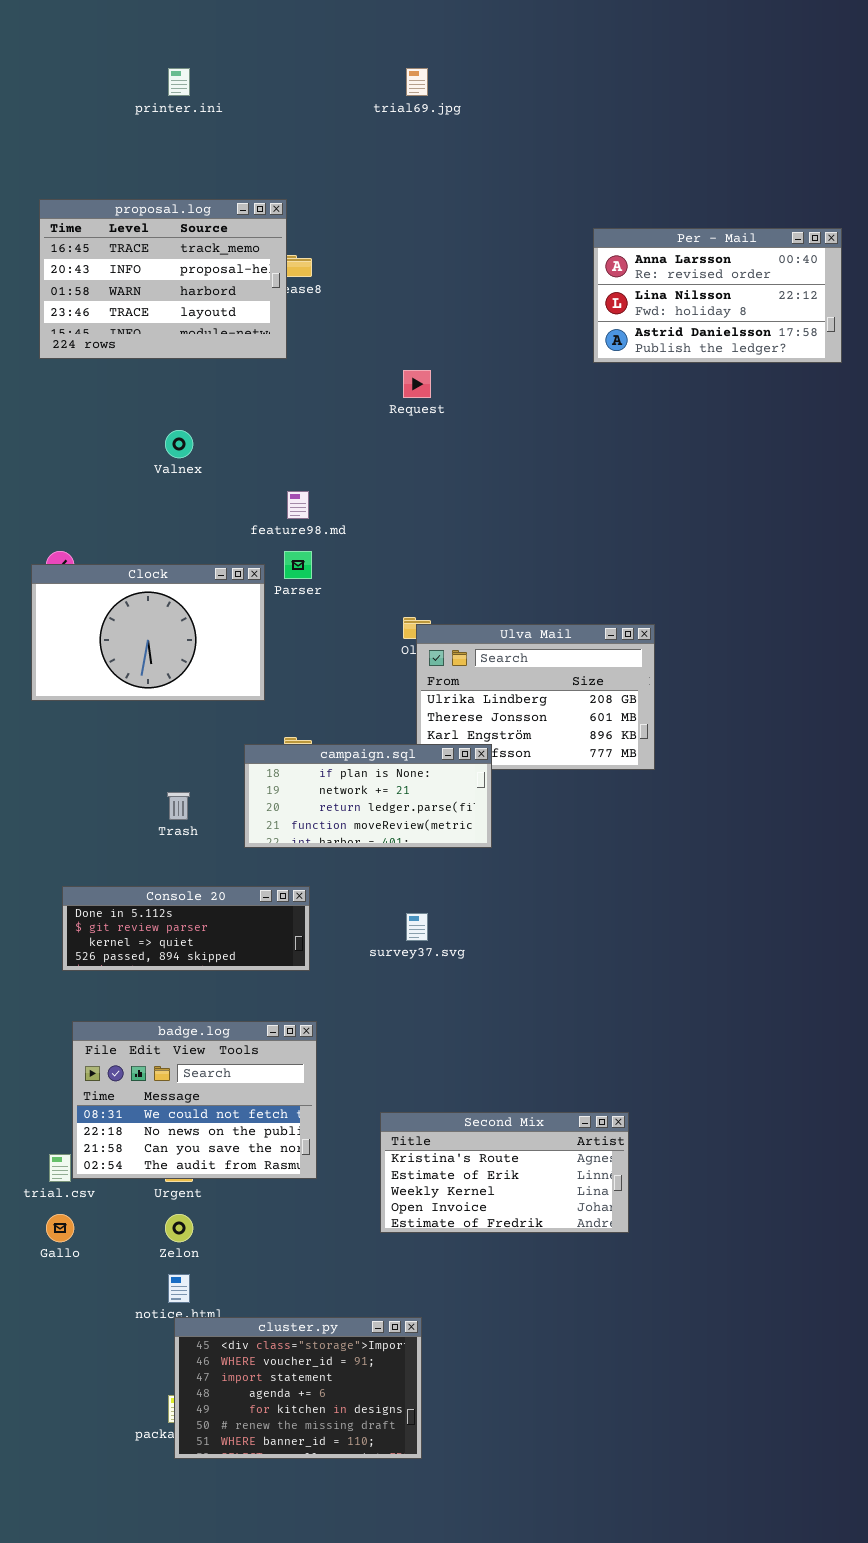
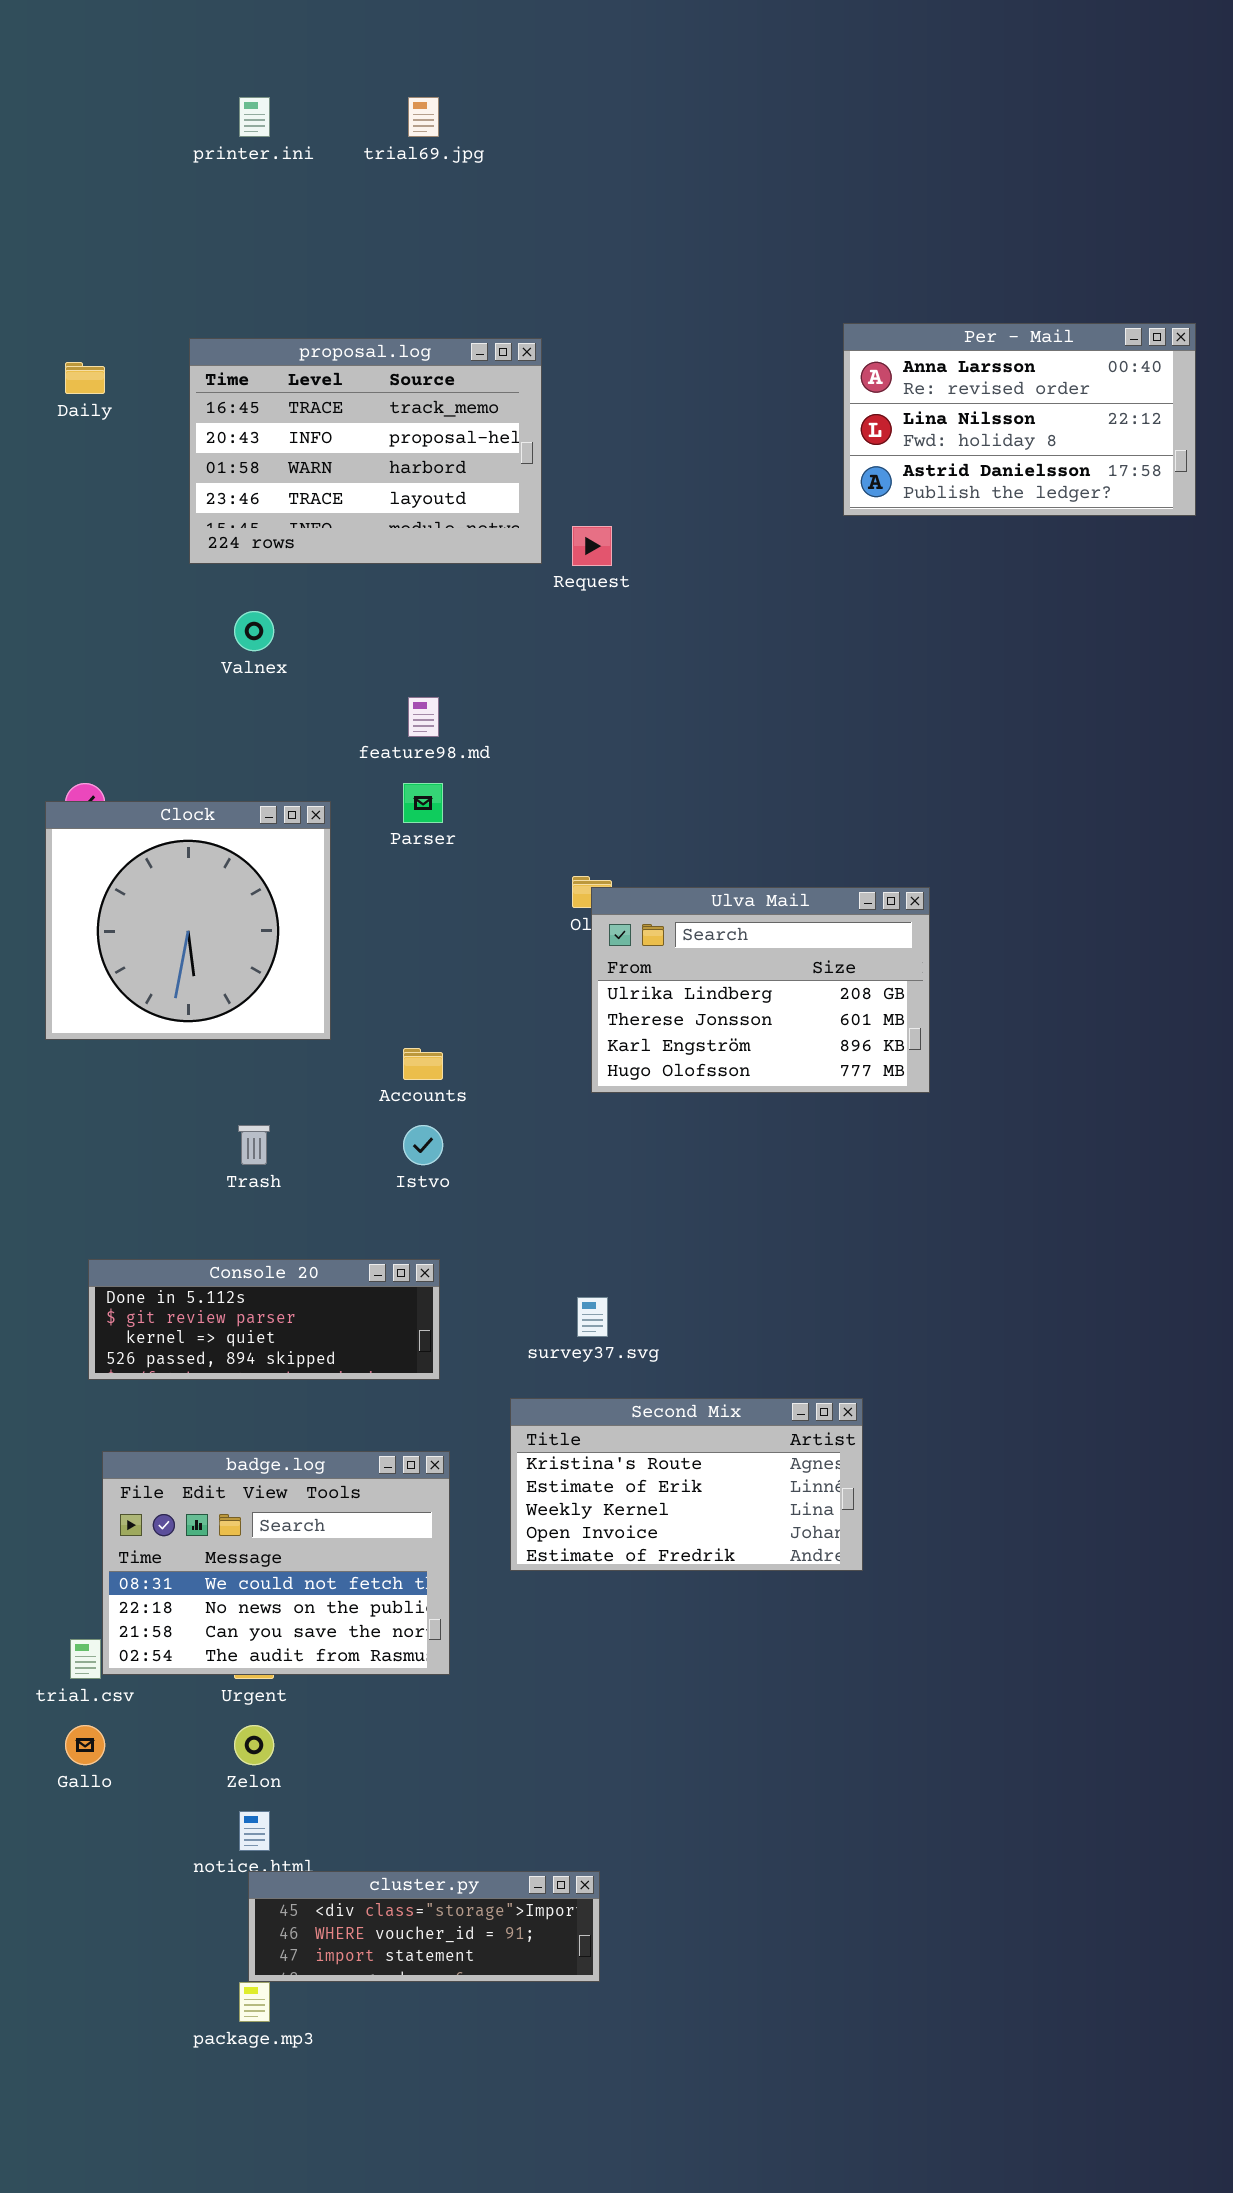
trial69.jpg: [406,68,428,96] -> [408,97,439,137], moved
proposal.log: [39,199,287,359] -> [189,338,542,564], moved
Clock: [31,564,265,701] -> [45,801,331,1040], resized
campaign.sql: [244,744,492,848] -> none, closed
Second Mix: [380,1112,629,1233] -> [510,1398,863,1571], moved
cluster.py: [174,1317,422,1459] -> [248,1871,600,1982], resized

